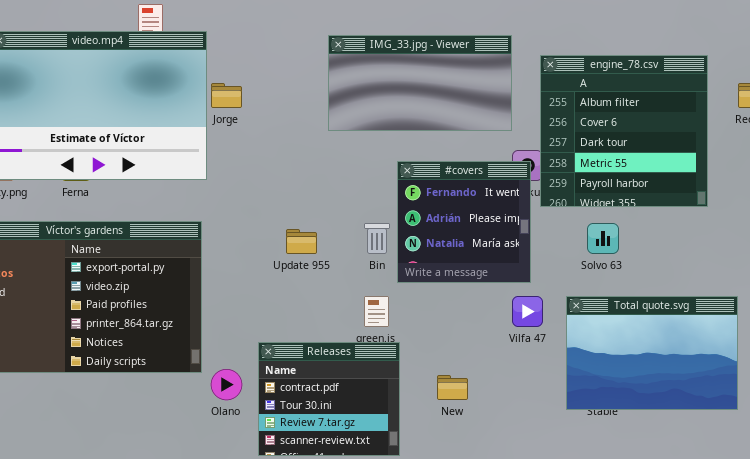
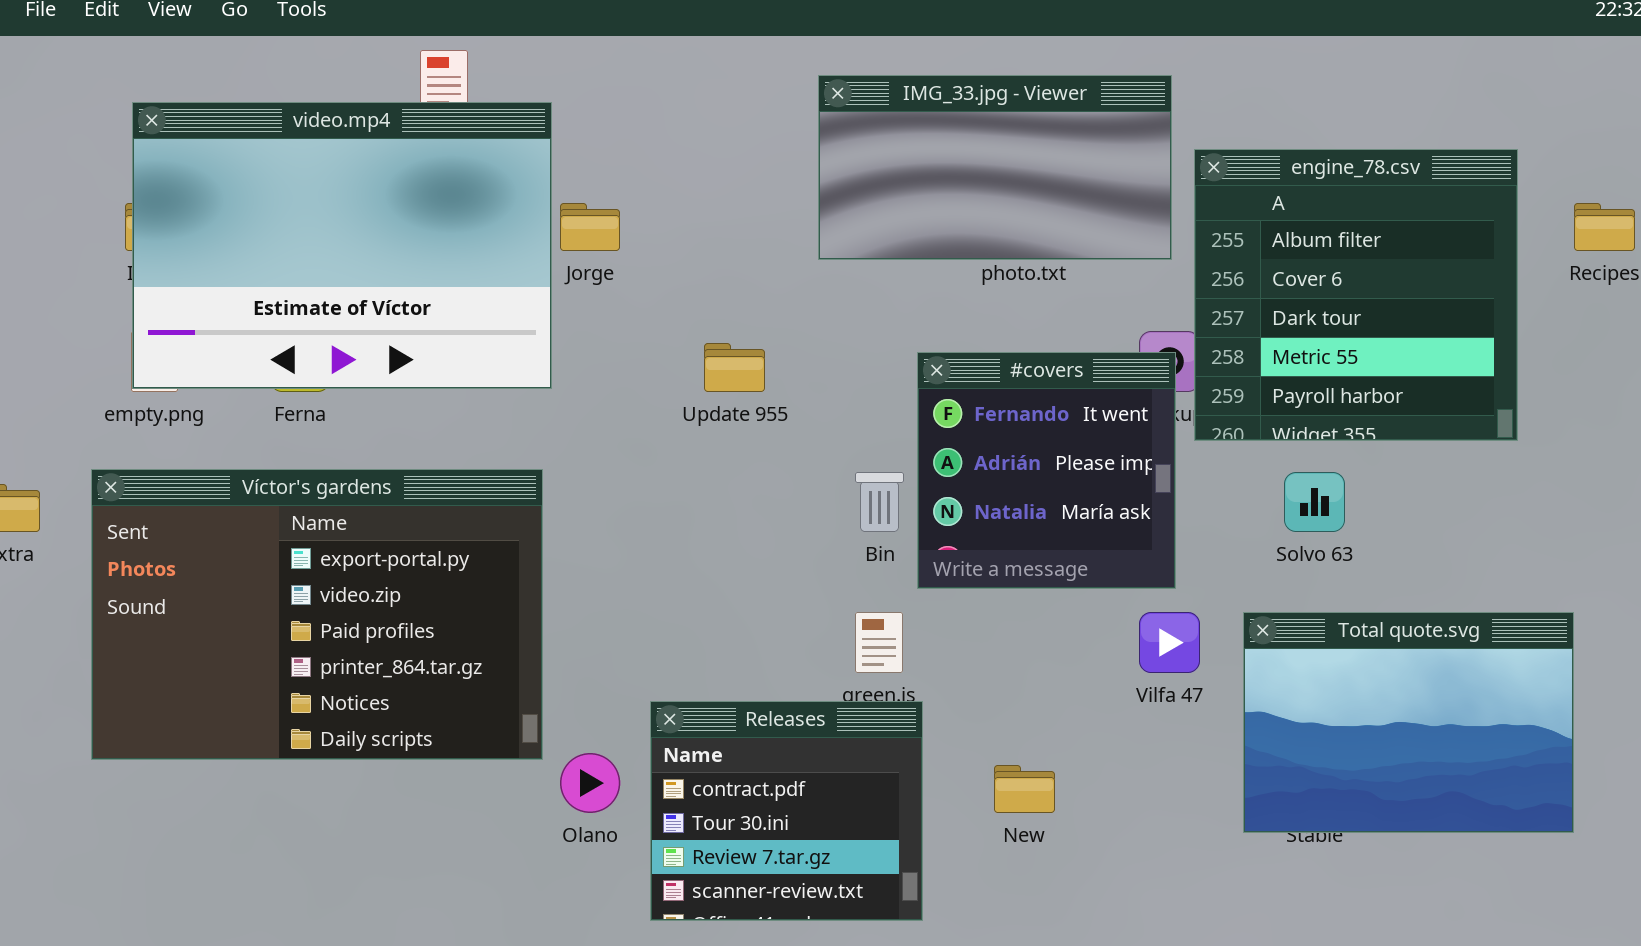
IMG_33.jpg - Viewer: [328,35,512,131] -> [818,75,1172,260], moved
Update 955: [286,229,317,254] -> [704,343,765,392], moved

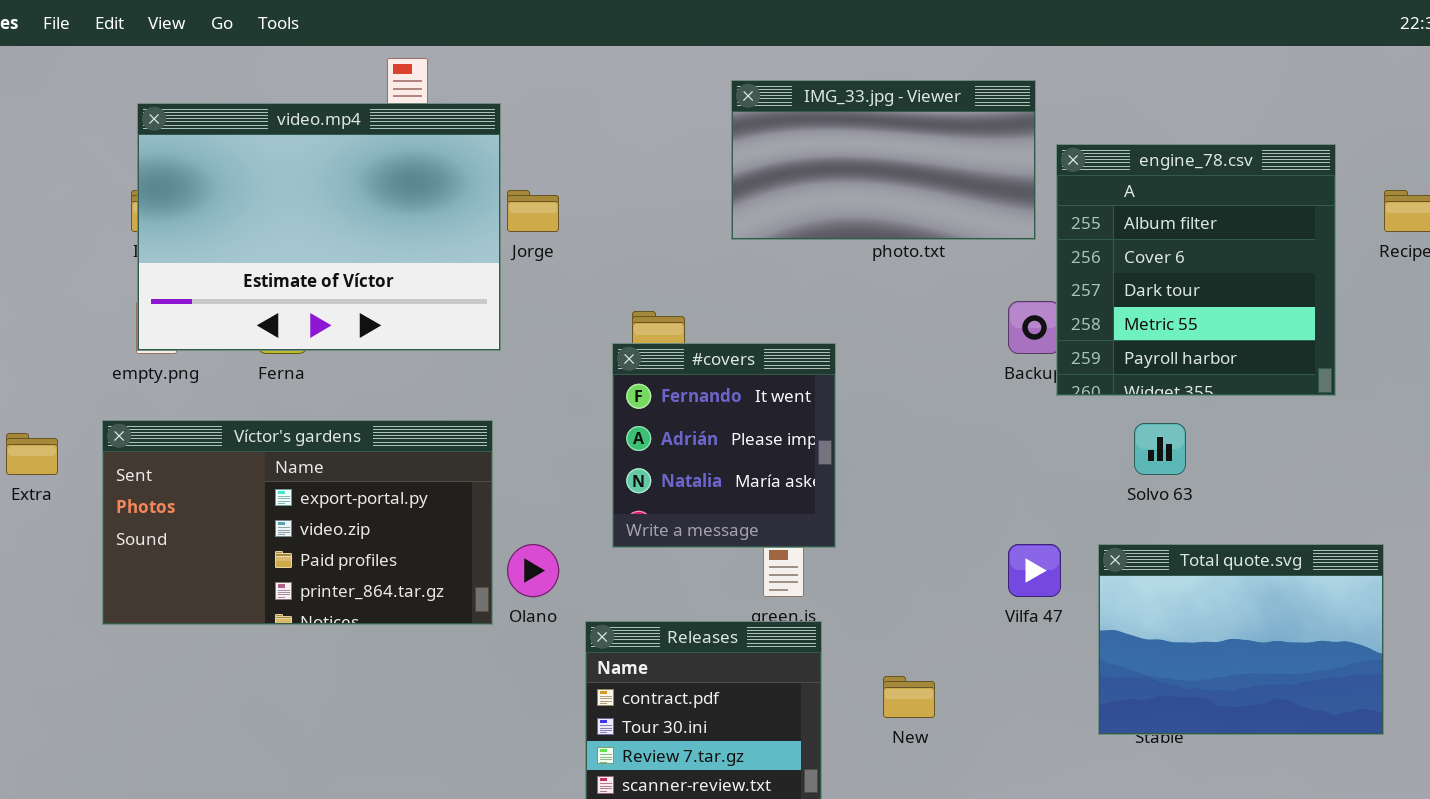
#covers: [917,352,1176,589] -> [612,343,836,548], moved
Víctor's gardens: [91,469,543,760] -> [102,420,493,625], resized
Olano: [560,753,620,813] -> [507,544,559,597], moved

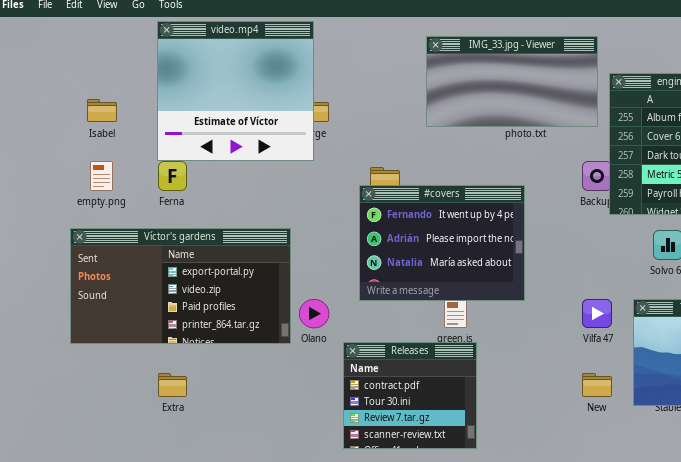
video.mp4: [137,103,501,351] -> [157,21,314,161], moved, resized
#covers: [612,343,836,548] -> [359,185,525,301], resized
Extra: [6,433,58,475] -> [158,373,187,397], moved
New: [883,676,935,718] -> [582,373,612,397], moved

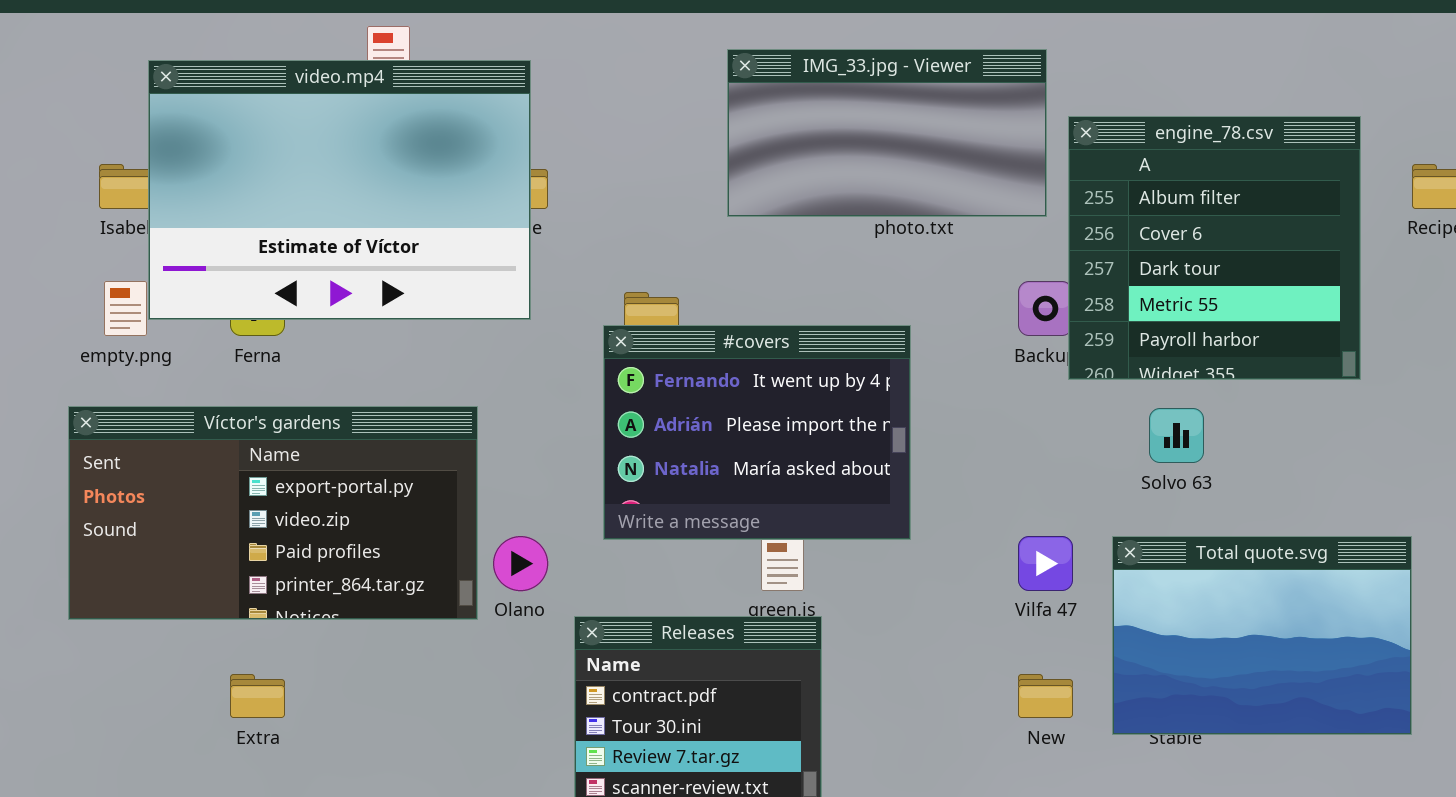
video.mp4: [157,21,314,161] -> [148,60,531,320], moved, resized

